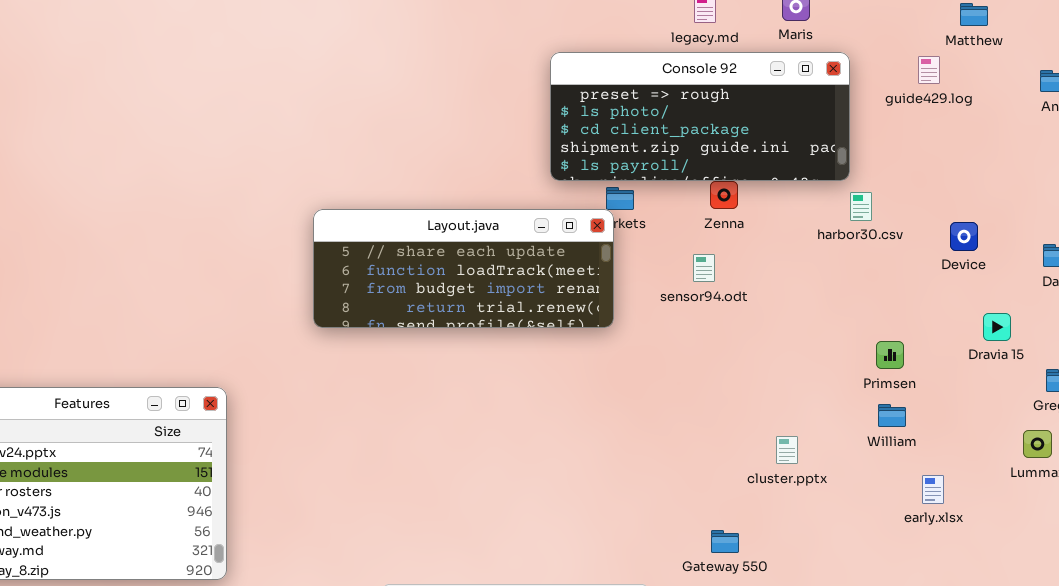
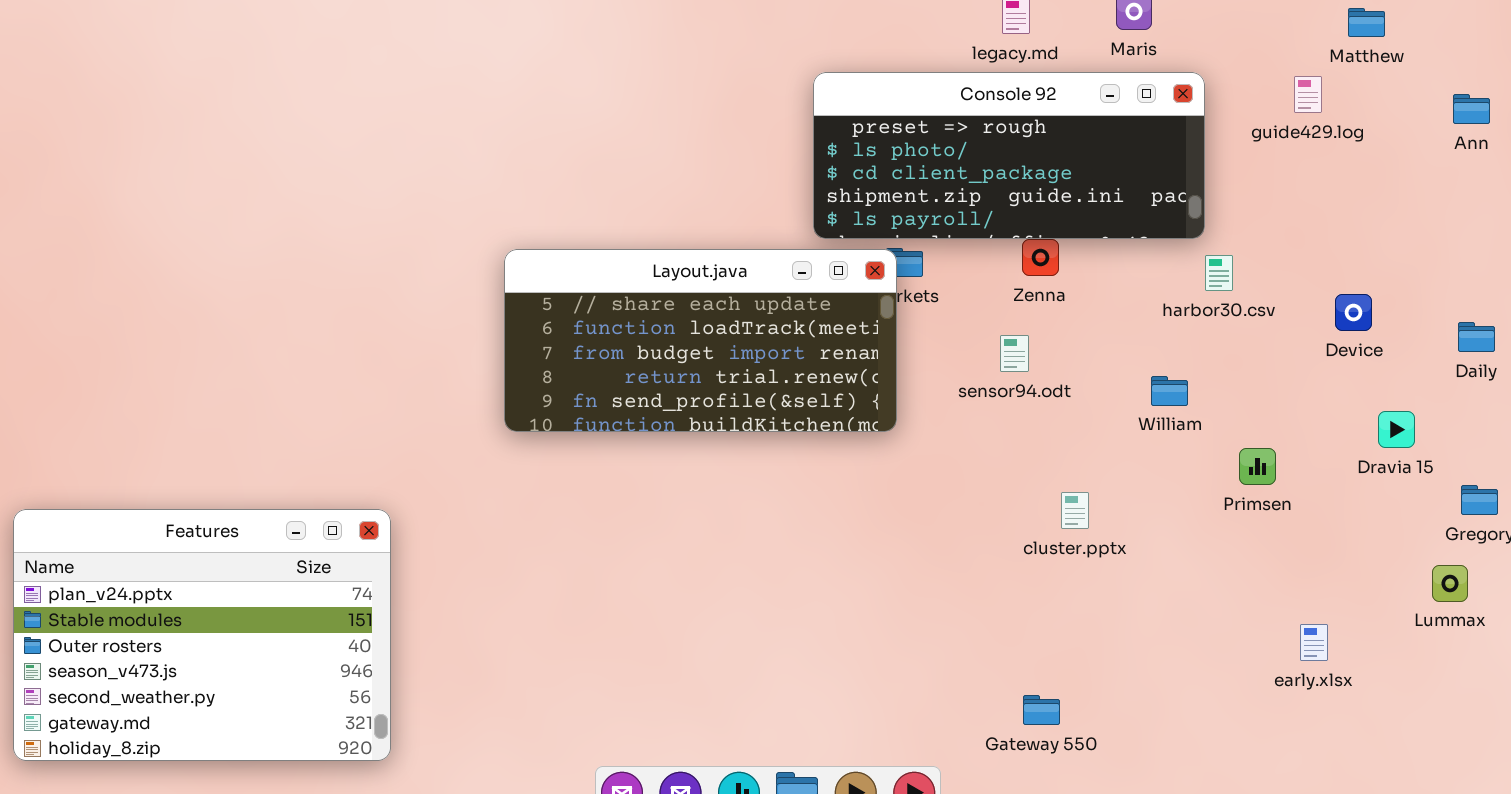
Layout.java: [313,209,614,328] -> [504,249,897,432], resized
William: [878,404,906,427] -> [1151,376,1188,406], moved
cluster.pptx: [776,436,798,464] -> [1061,492,1089,529], moved

